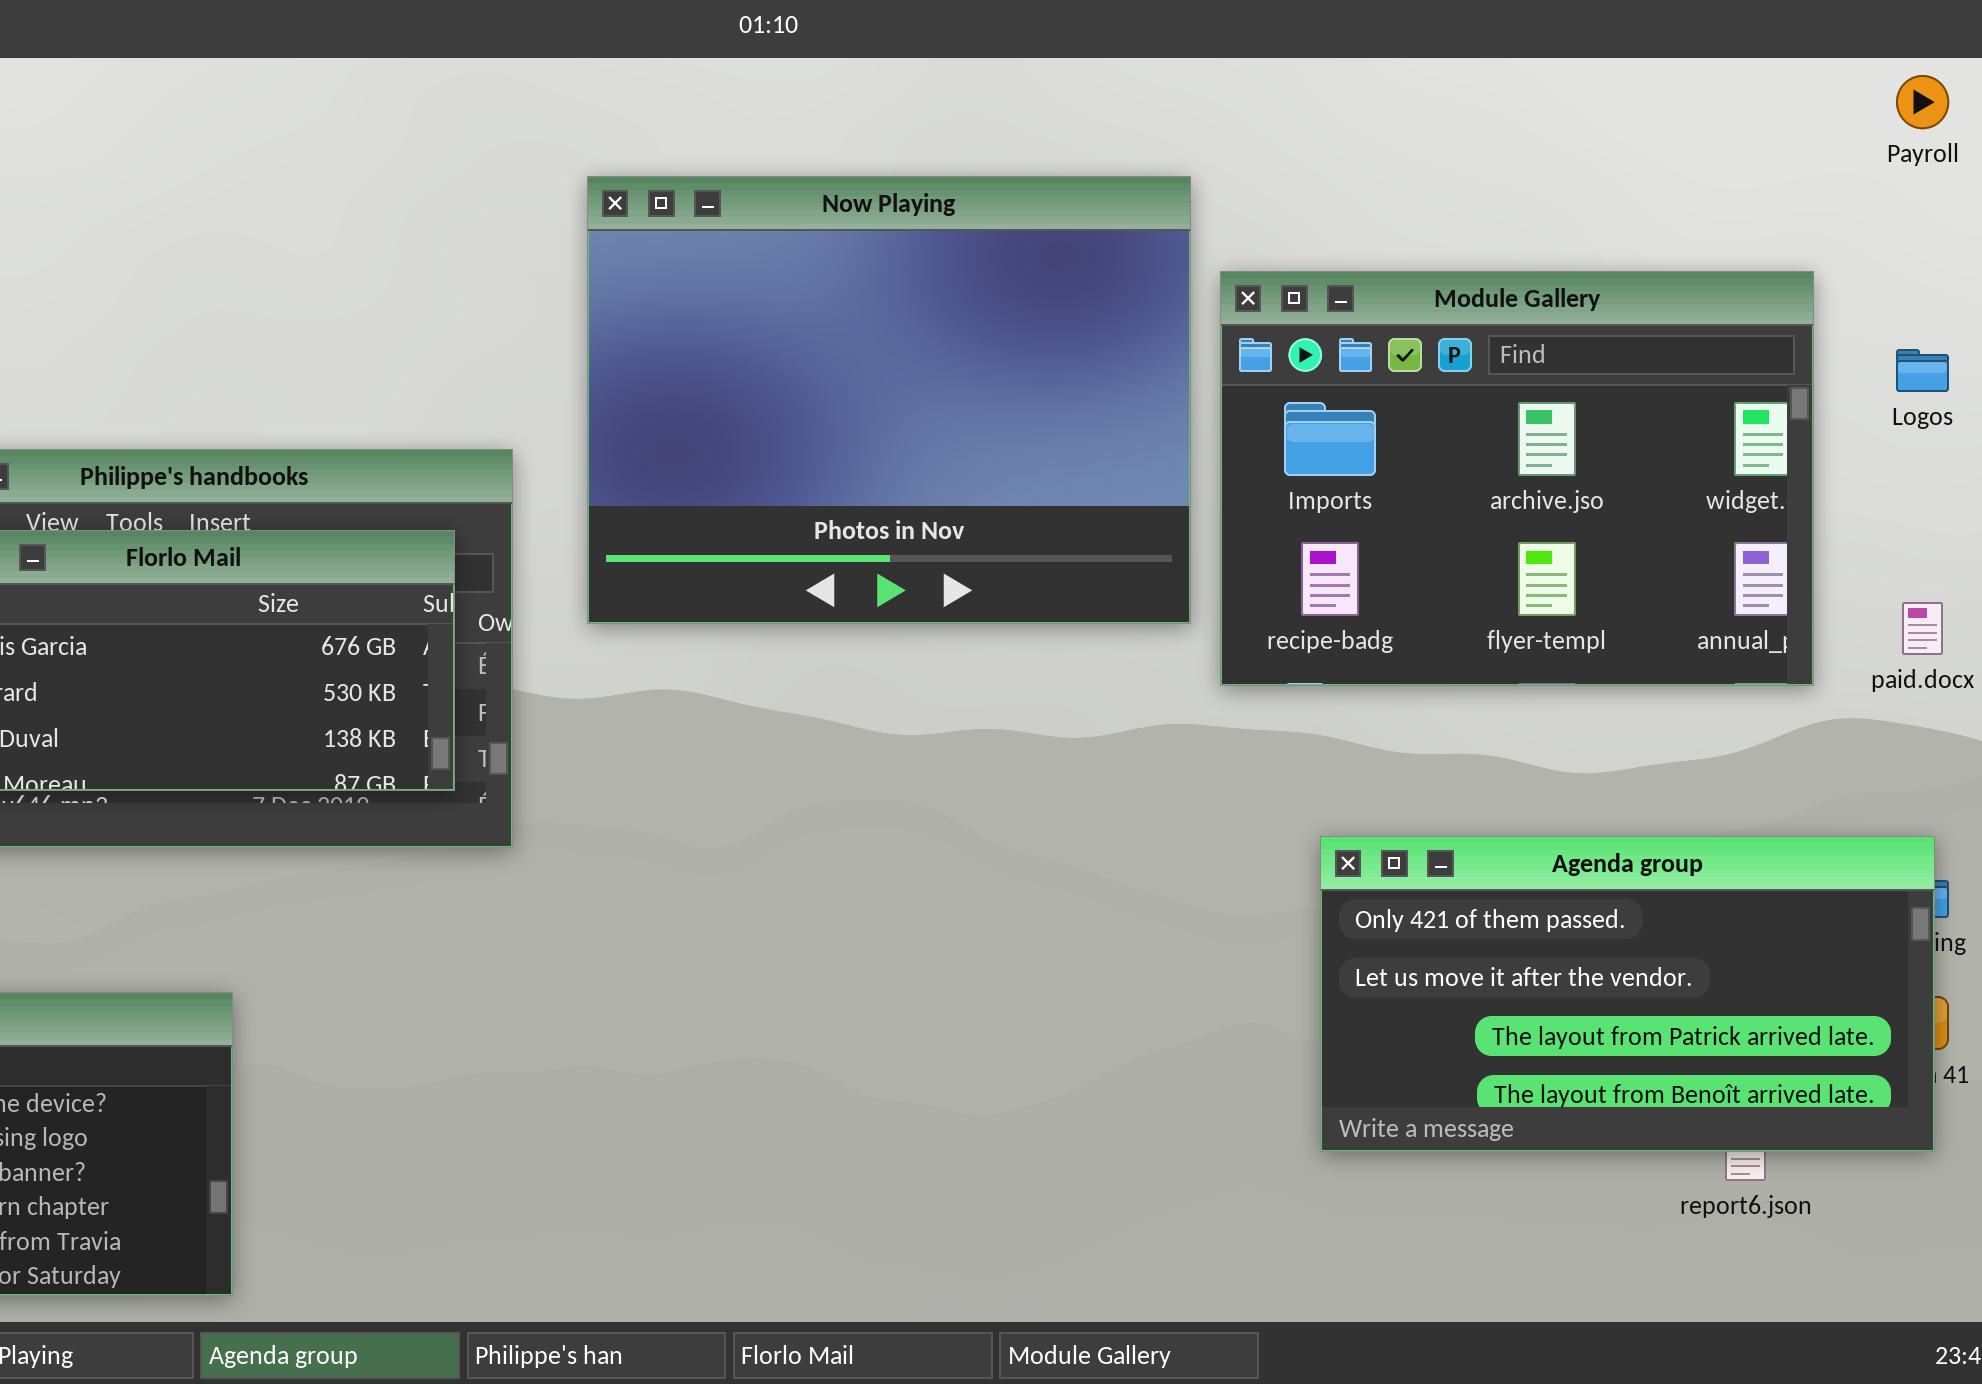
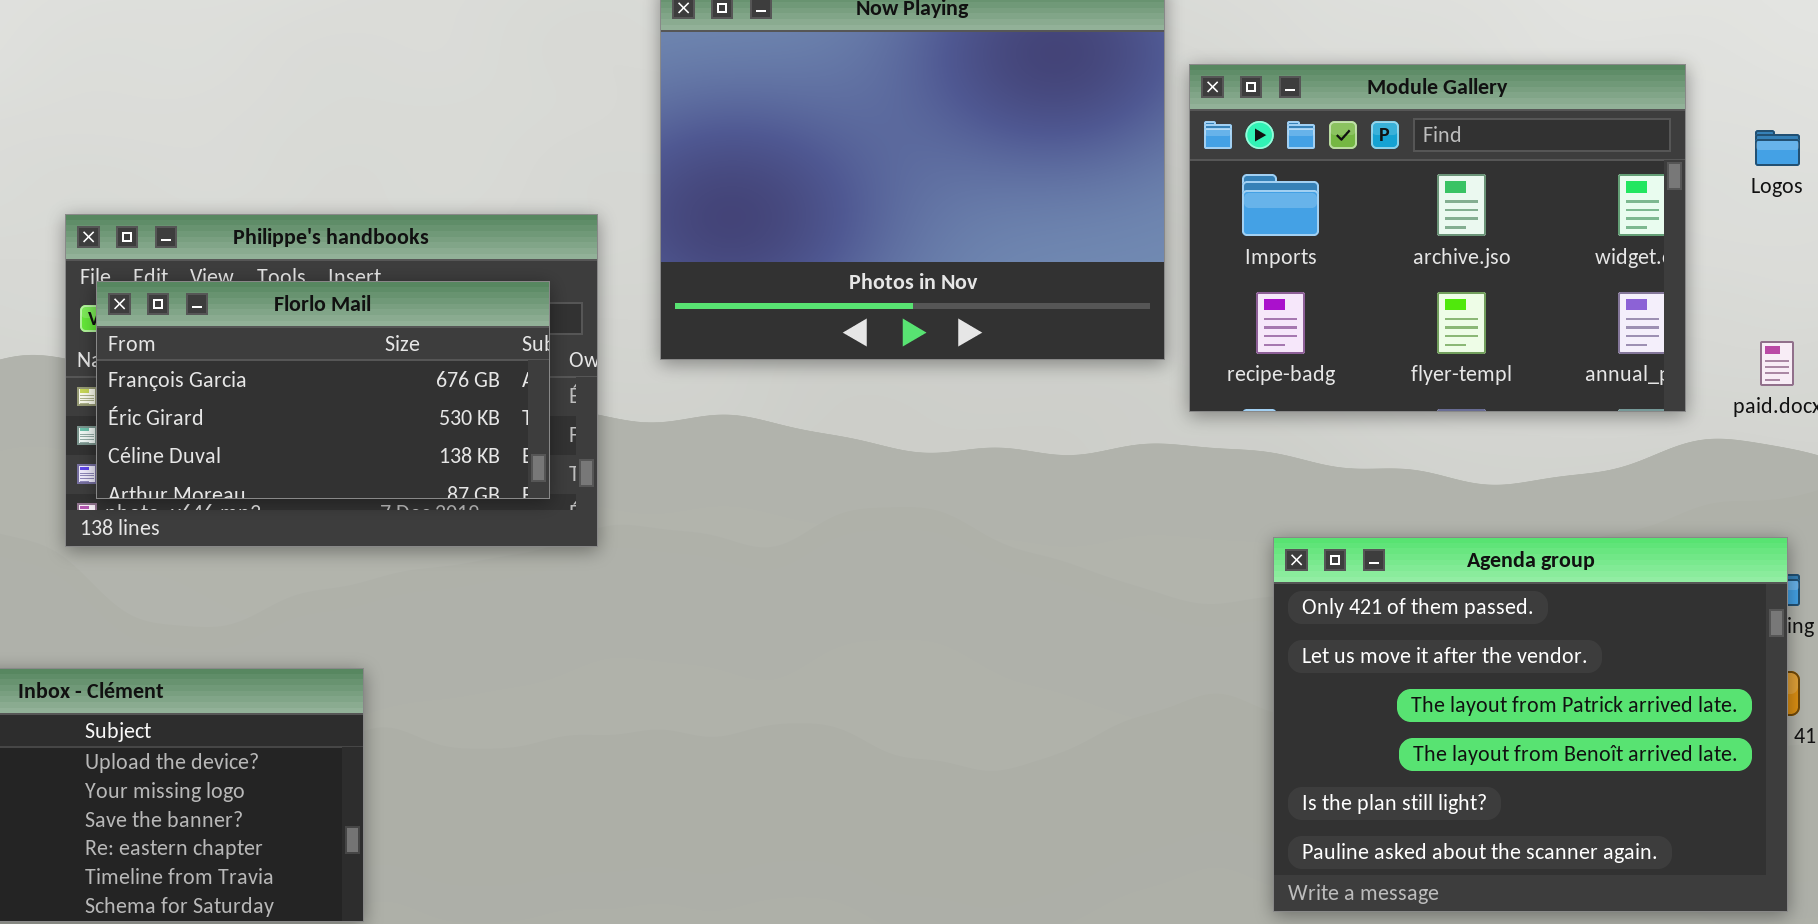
Agenda group: [1320,836,1935,1152] -> [1273,537,1788,912], resized

